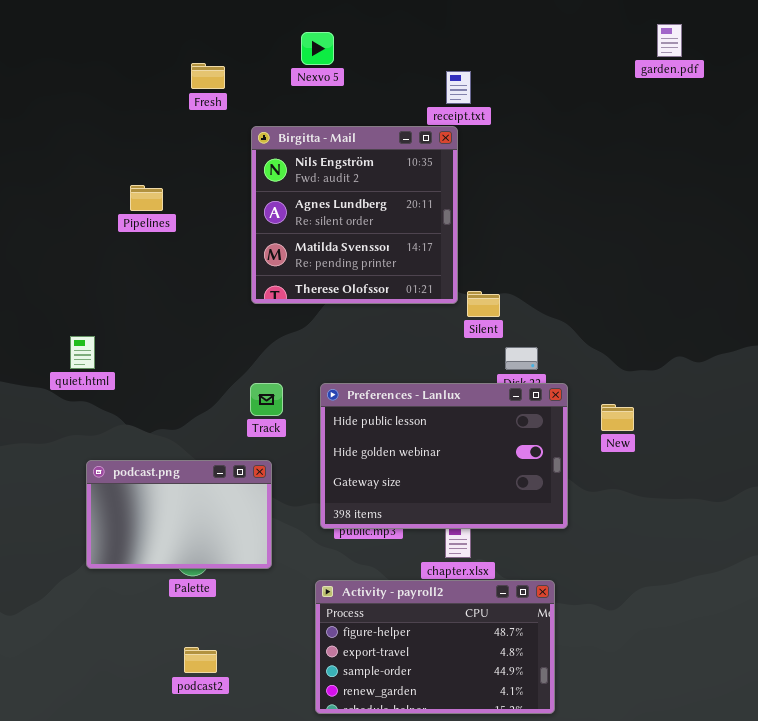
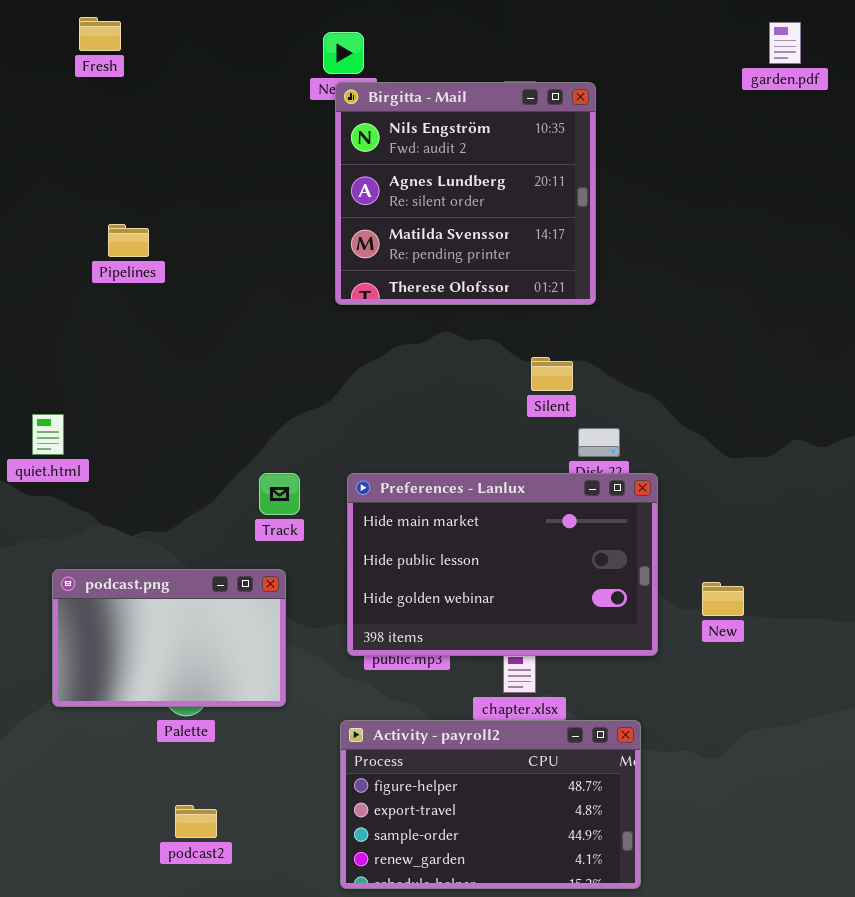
Fresh: [191,63,225,89] -> [79,17,121,51], moved
Birgitta - Mail: [251,126,458,304] -> [335,82,596,305], moved
Preferences - Lanlux: [320,383,568,529] -> [347,473,658,656], scrolled up 1 row
New: [601,404,634,431] -> [702,582,744,616], moved

